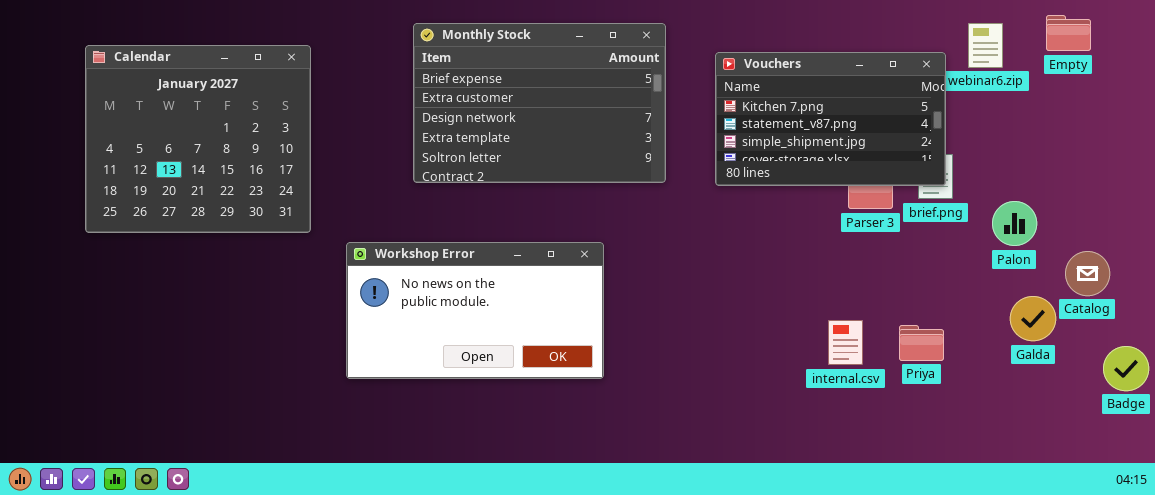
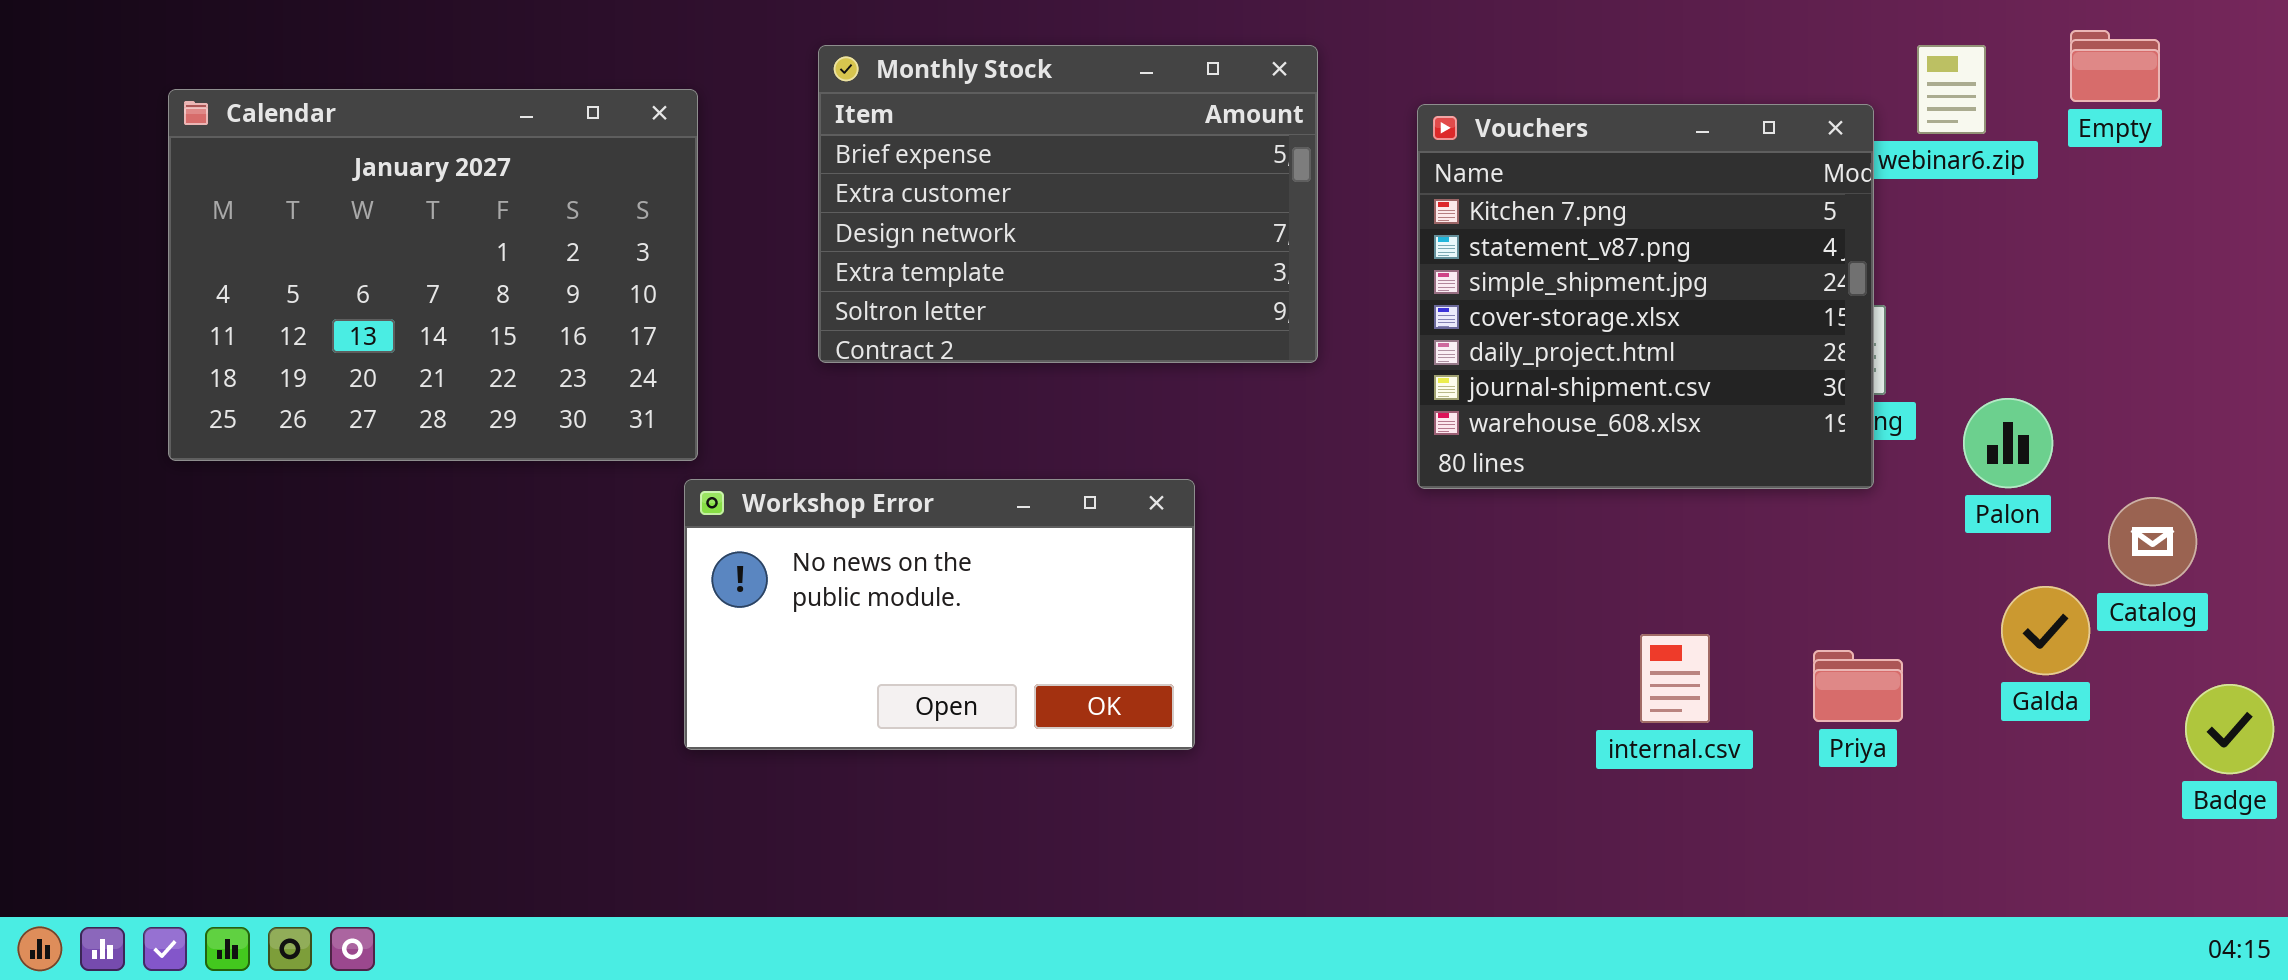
Calendar: [85,45,311,233] -> [168,89,698,461], resized
Vouchers: [715,52,946,186] -> [1417,104,1874,489], resized
Priya: [899,325,944,361] -> [1813,650,1903,722], moved

